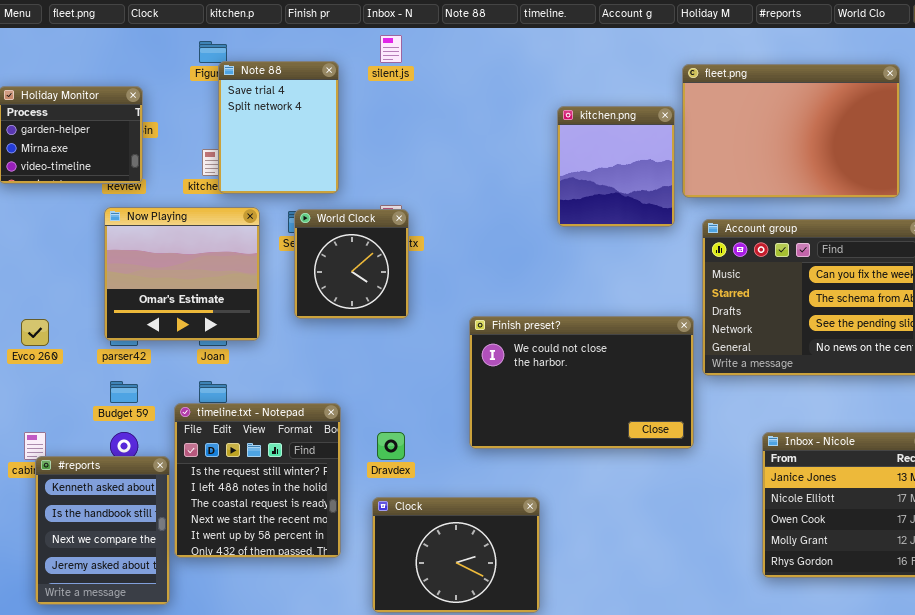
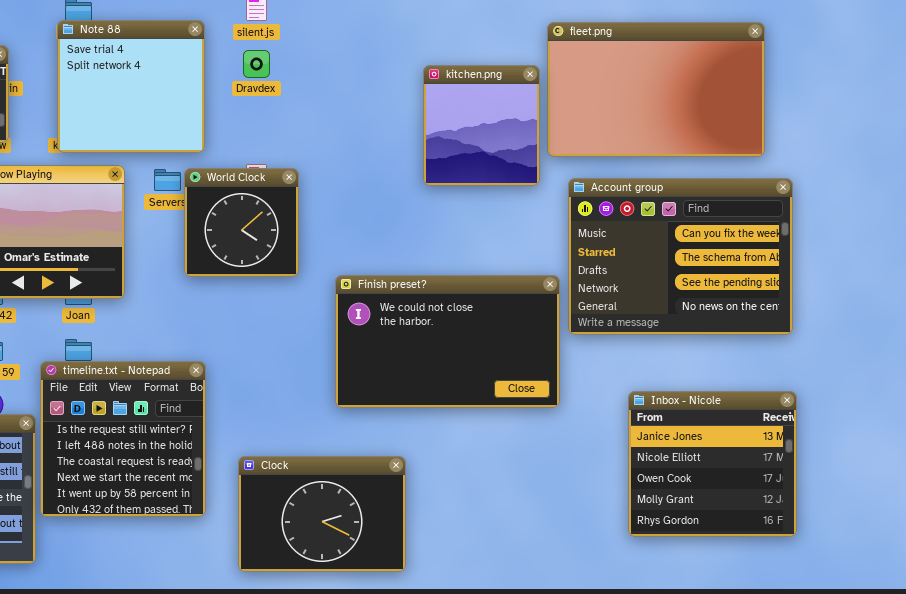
Note 88: [218,61,339,194] -> [57,20,205,153], resized
World Clock: [294,209,409,319] -> [184,168,299,277], moved
Dravdex: [377,432,405,460] -> [243,50,270,78], moved

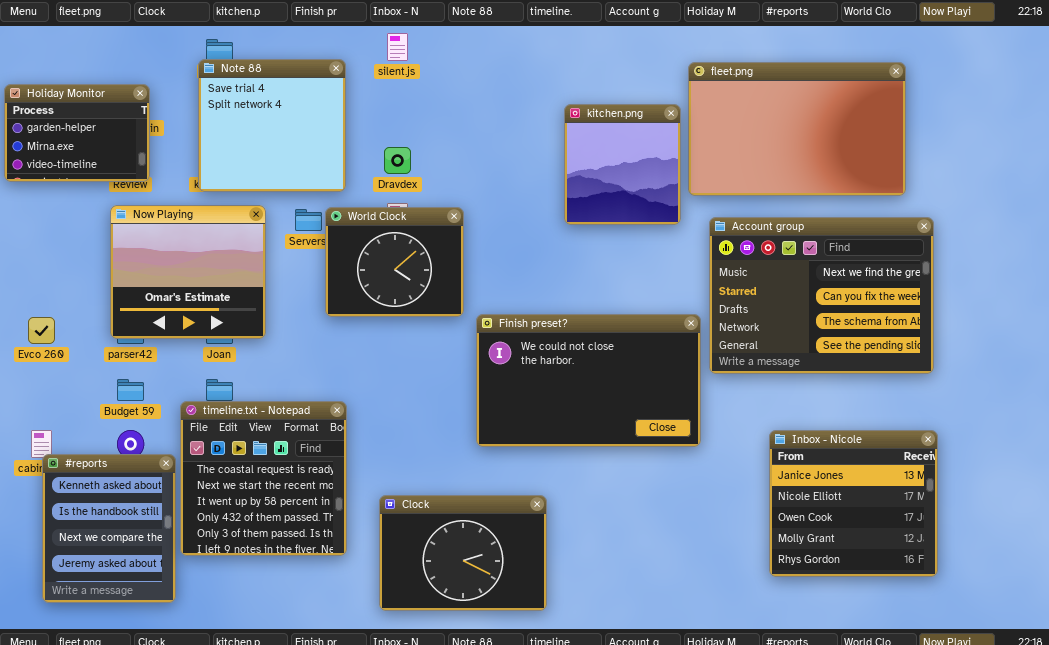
Dravdex: [243,50,270,78] -> [384,147,411,174], moved
World Clock: [184,168,299,277] -> [325,207,464,317], resized
Account group: [568,178,793,335] -> [709,217,934,374], scrolled up 1 row
timeline.txt - Notepad: [40,361,206,517] -> [180,401,347,556], scrolled down 2 rows

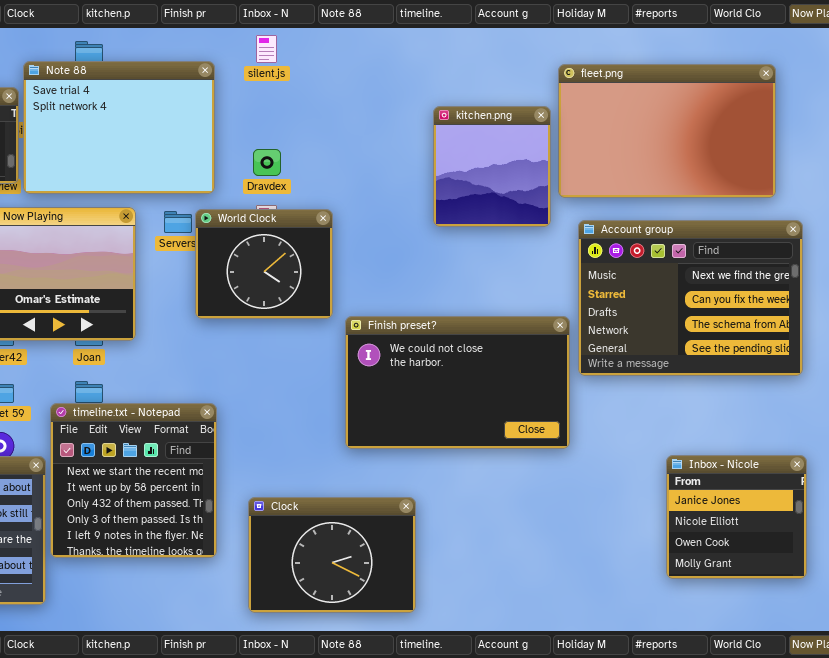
Note 88: [198,59,346,192] -> [23,61,215,194], resized
timeline.txt - Notepad: [180,401,347,556] -> [50,403,217,558], scrolled down 1 row
Inbox - Nicole: [769,430,938,577] -> [666,455,807,579], resized

